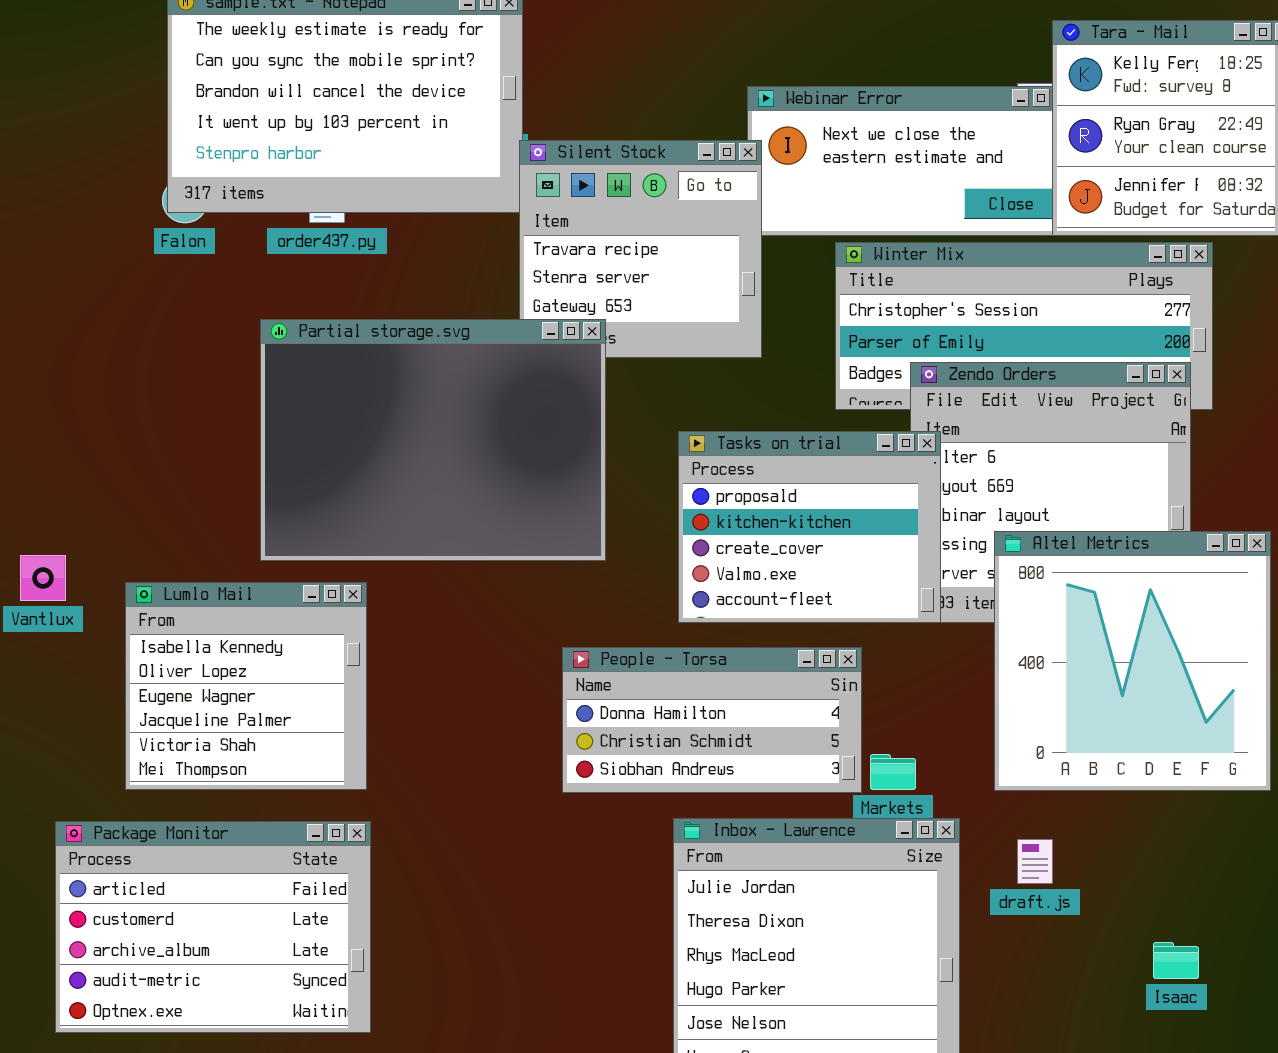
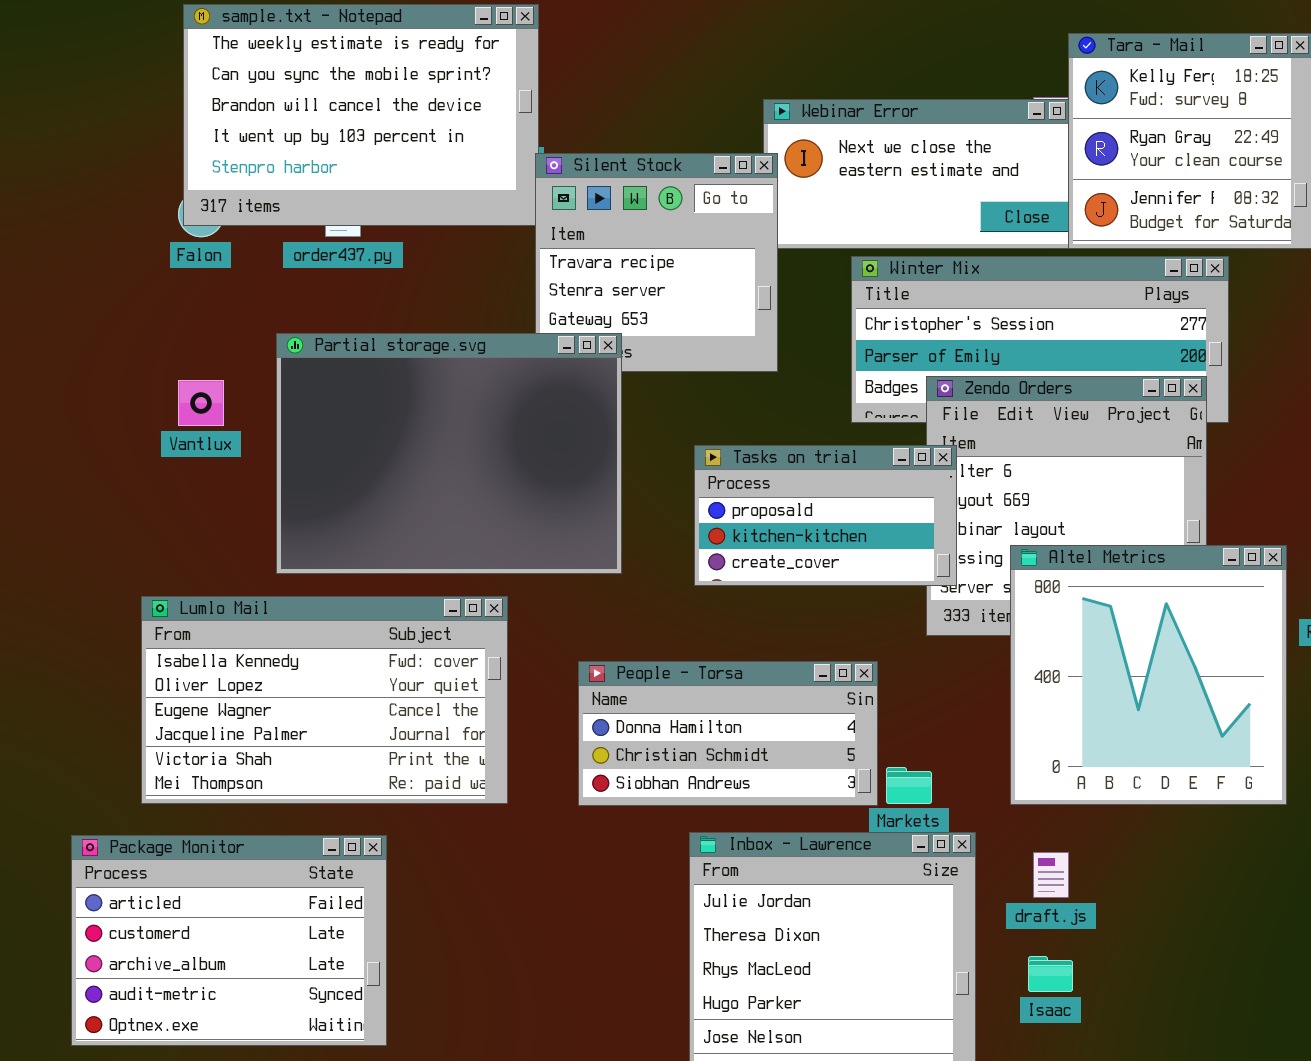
Tasks on trial: [678,431,941,623] -> [694,445,957,586], resized
Vantlux: [20,555,66,601] -> [178,380,224,426], moved
Lumlo Mail: [125,582,367,790] -> [141,596,508,804], resized
Isaac: [1153,942,1199,979] -> [1028,956,1073,992], moved

